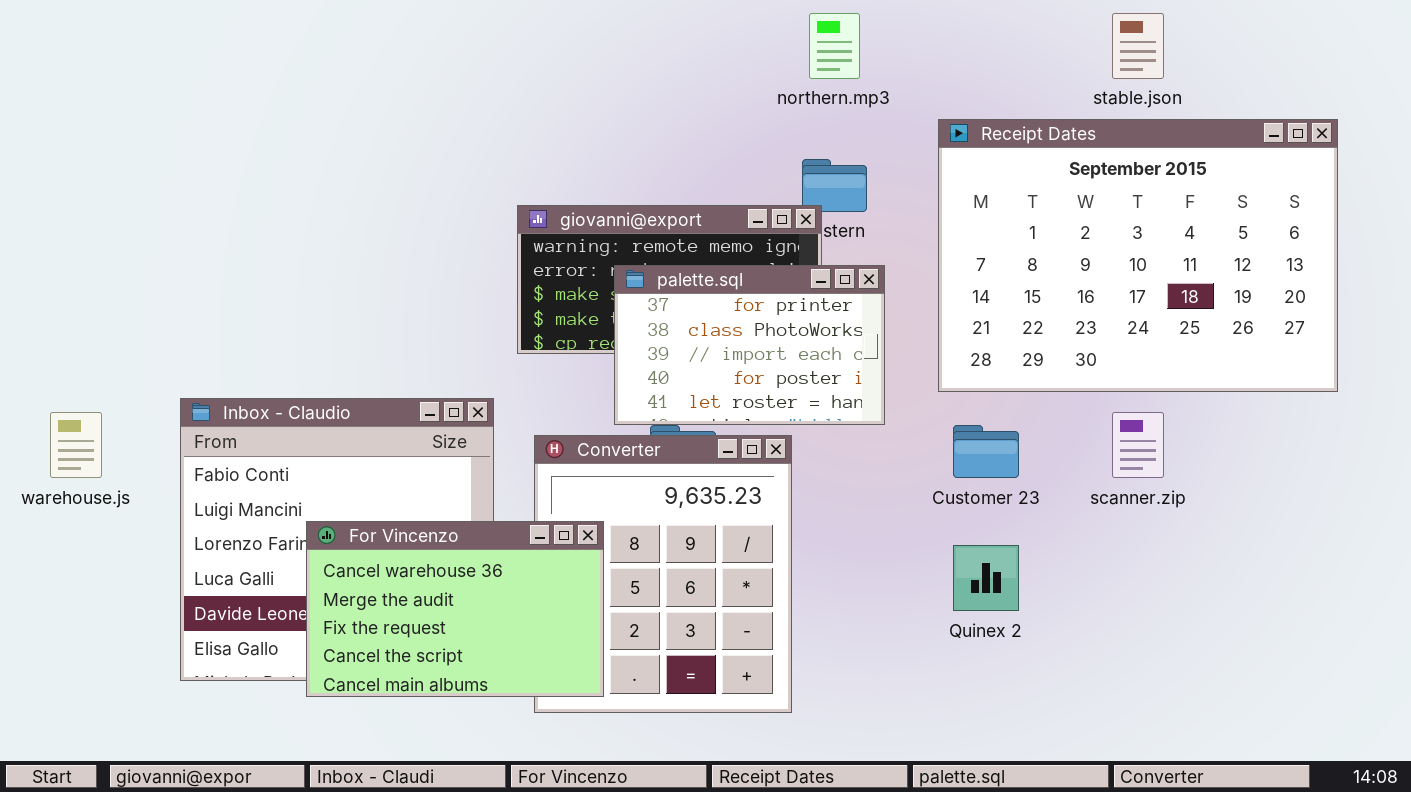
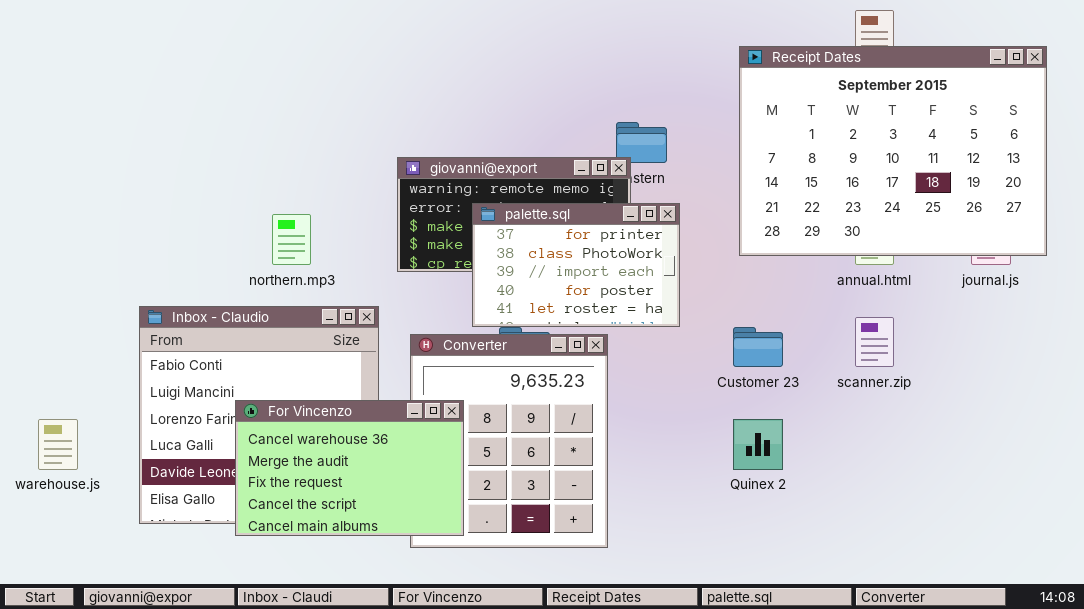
northern.mp3: [809,13,860,79] -> [272,214,311,265], moved
Receipt Dates: [938,119,1338,392] -> [739,46,1047,256], moved
warehouse.js: [50,412,102,478] -> [38,419,78,470], moved

